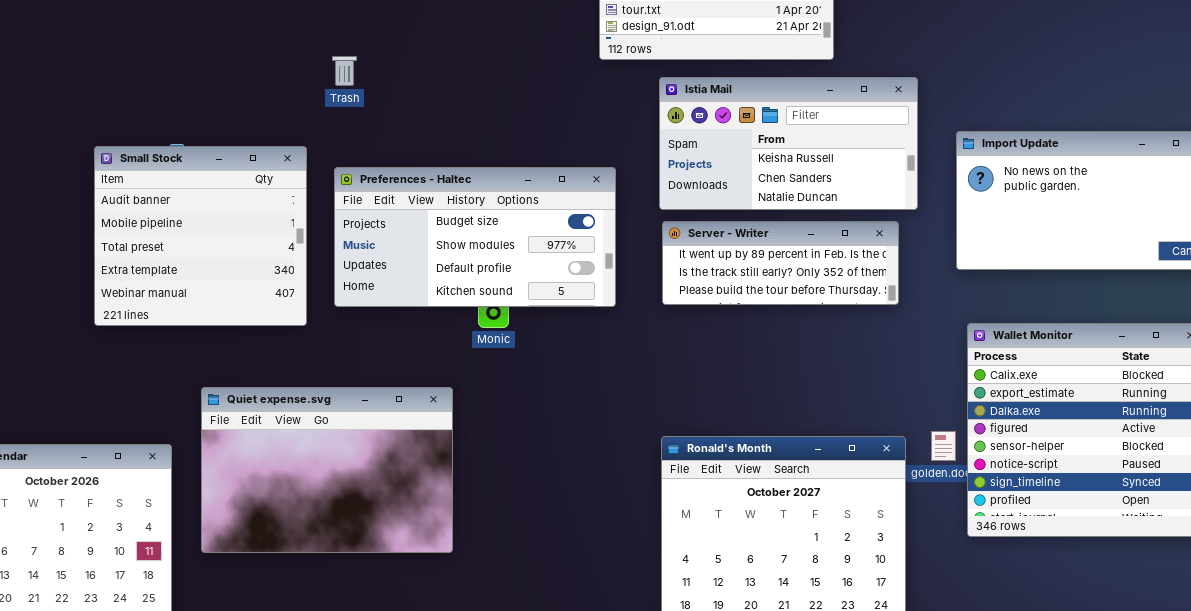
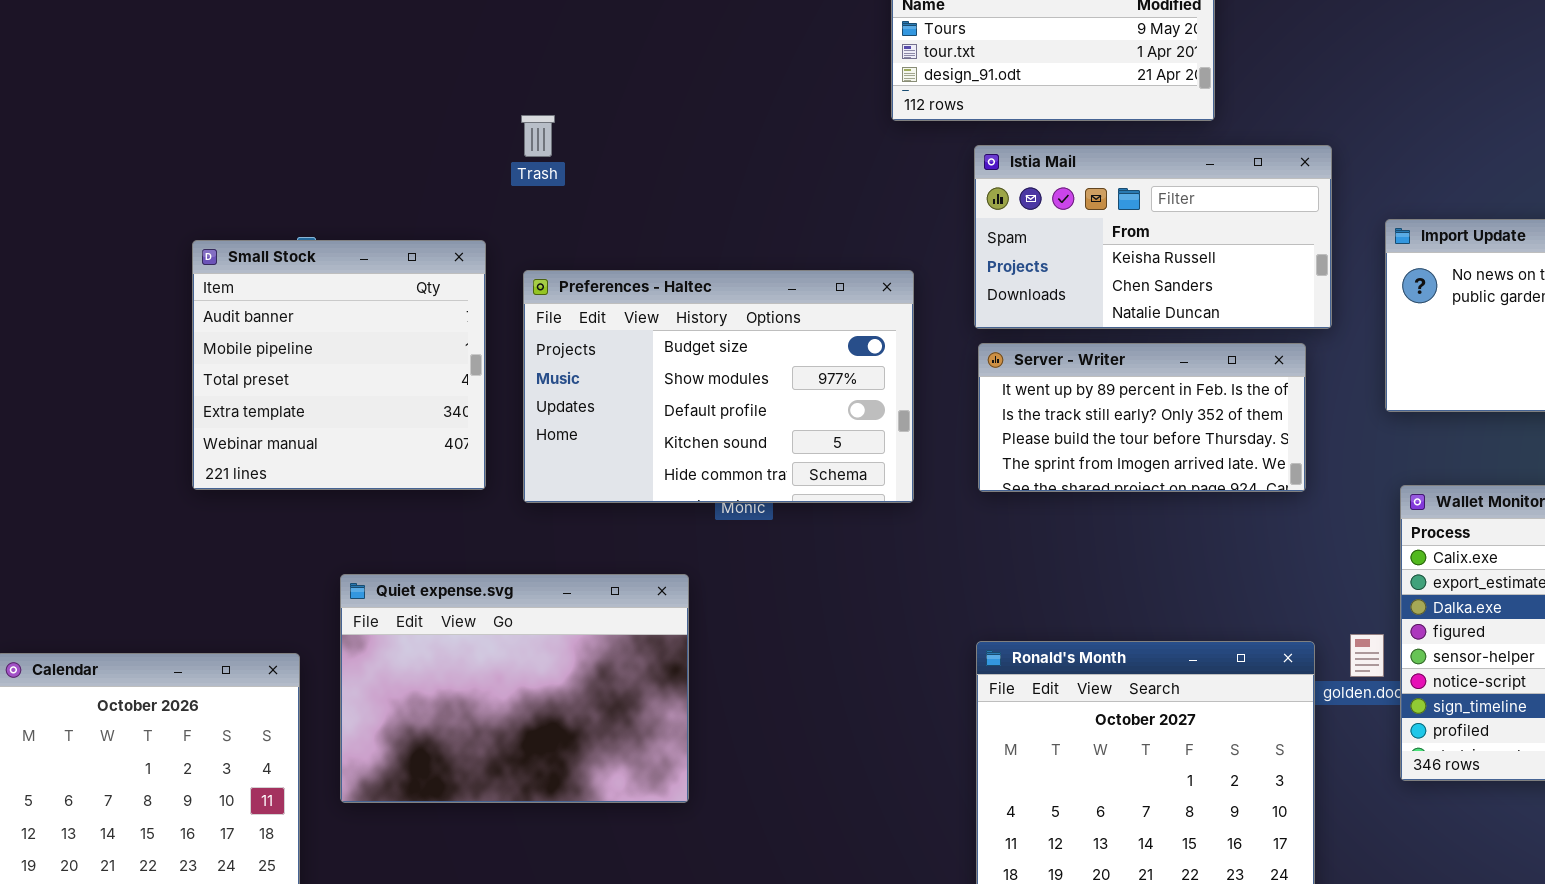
Preferences - Haltec: [334,167,616,307] -> [523,270,914,503], resized
Server - Writer: [662,221,899,305] -> [978,343,1306,492], resized

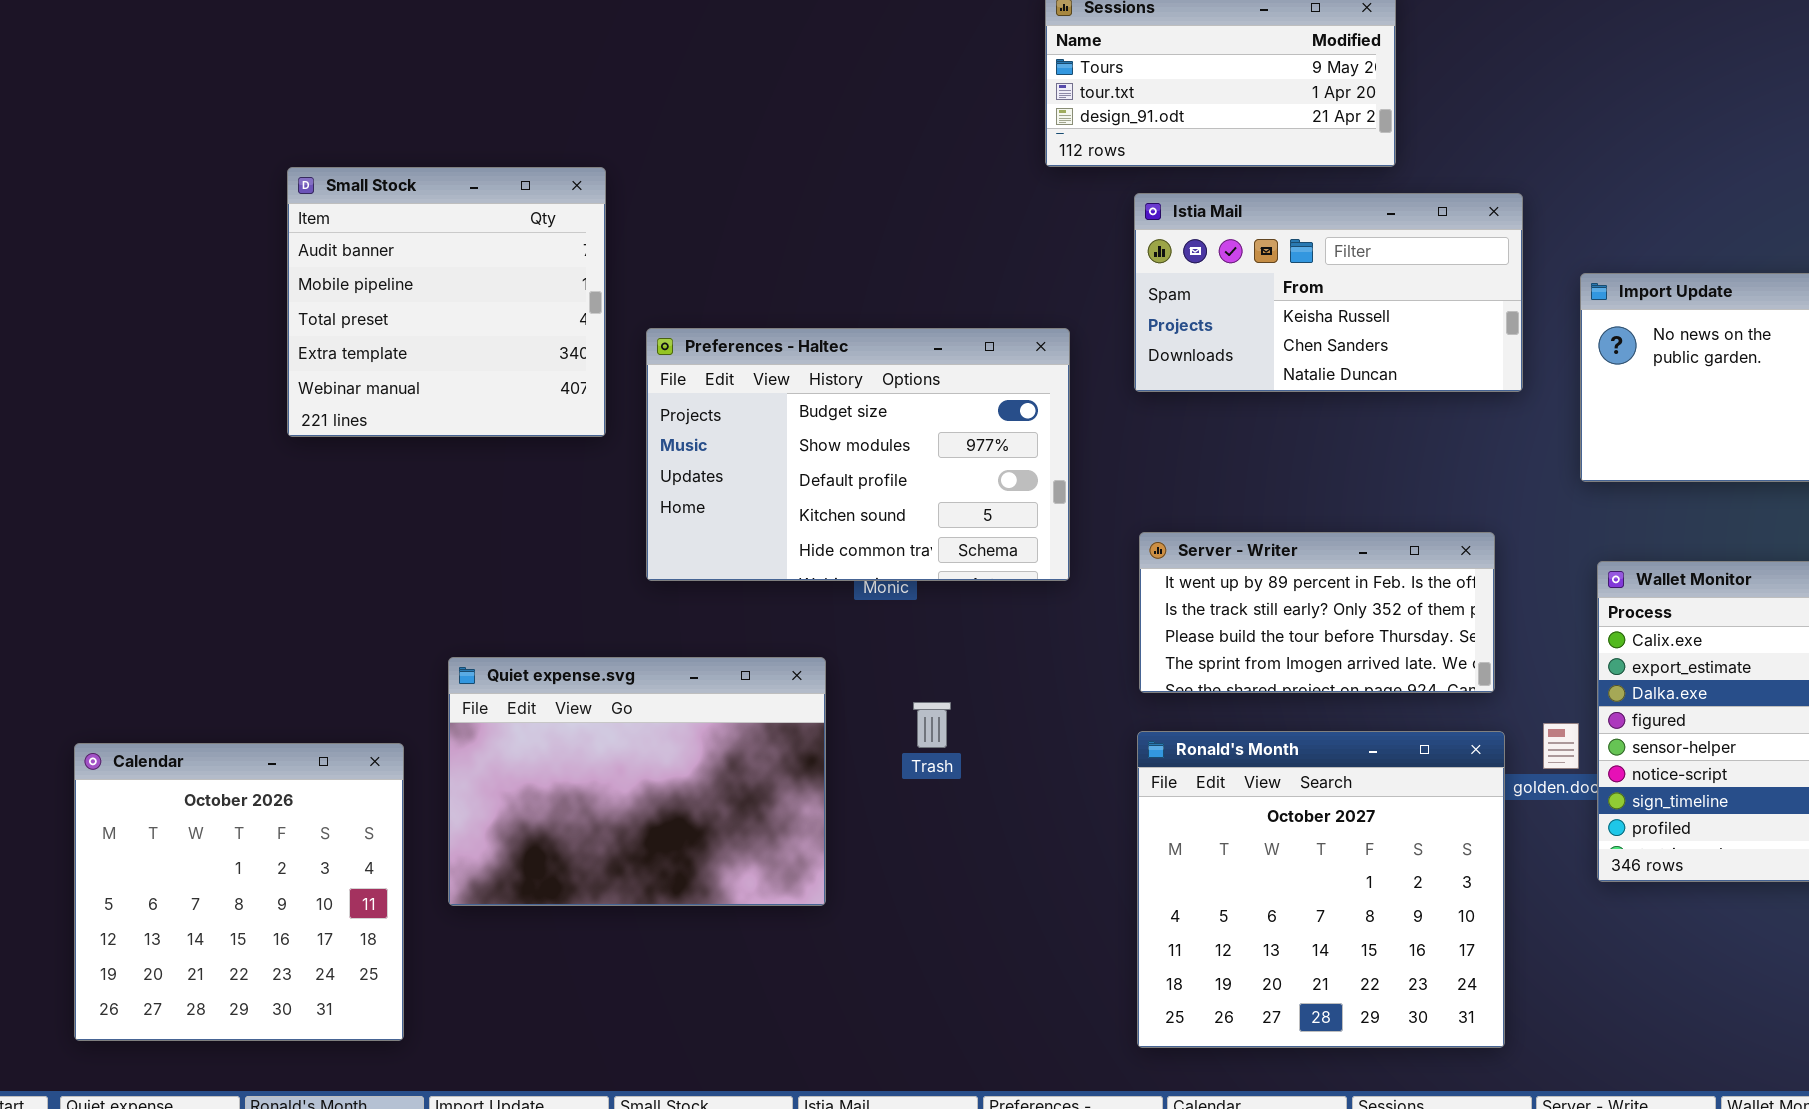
Trash: [521,115,555,157] -> [913,702,951,748], moved
Small Stock: [192,240,486,490] -> [287,167,606,437], moved
Server - Writer: [978,343,1306,492] -> [1139,532,1495,693], moved

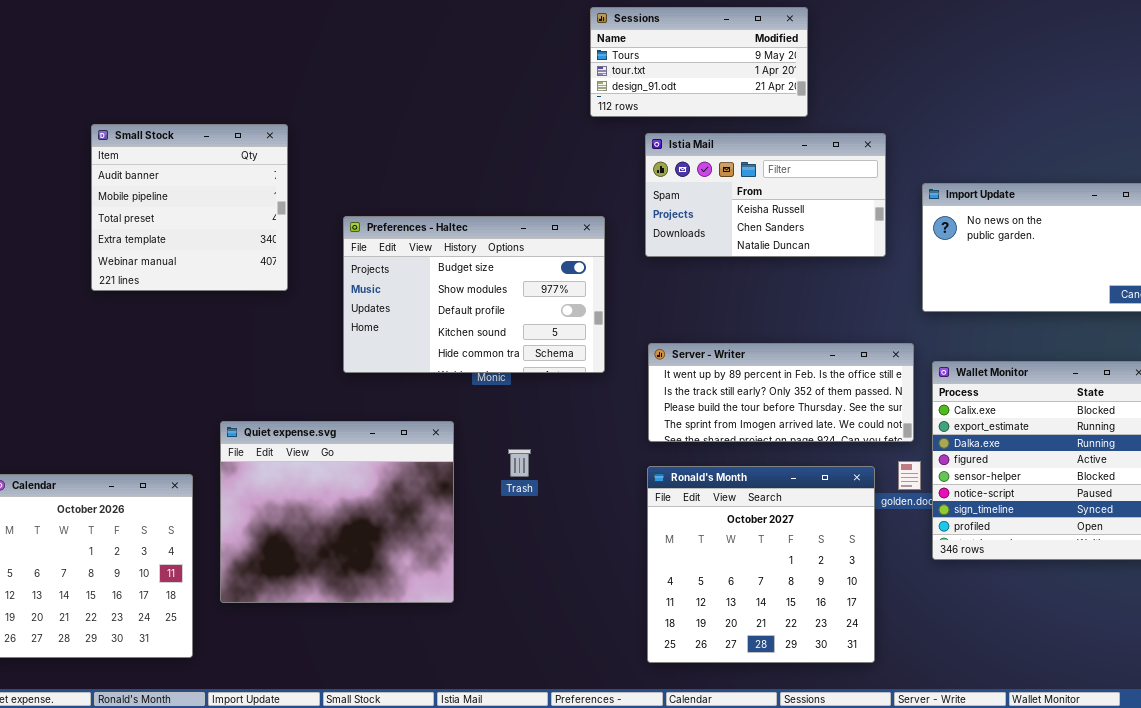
Small Stock: [287,167,606,437] -> [91,124,288,291], moved
Server - Writer: [1139,532,1495,693] -> [648,343,914,442], resized
Quiet expense.svg: [448,657,826,906] -> [220,421,454,603], resized

